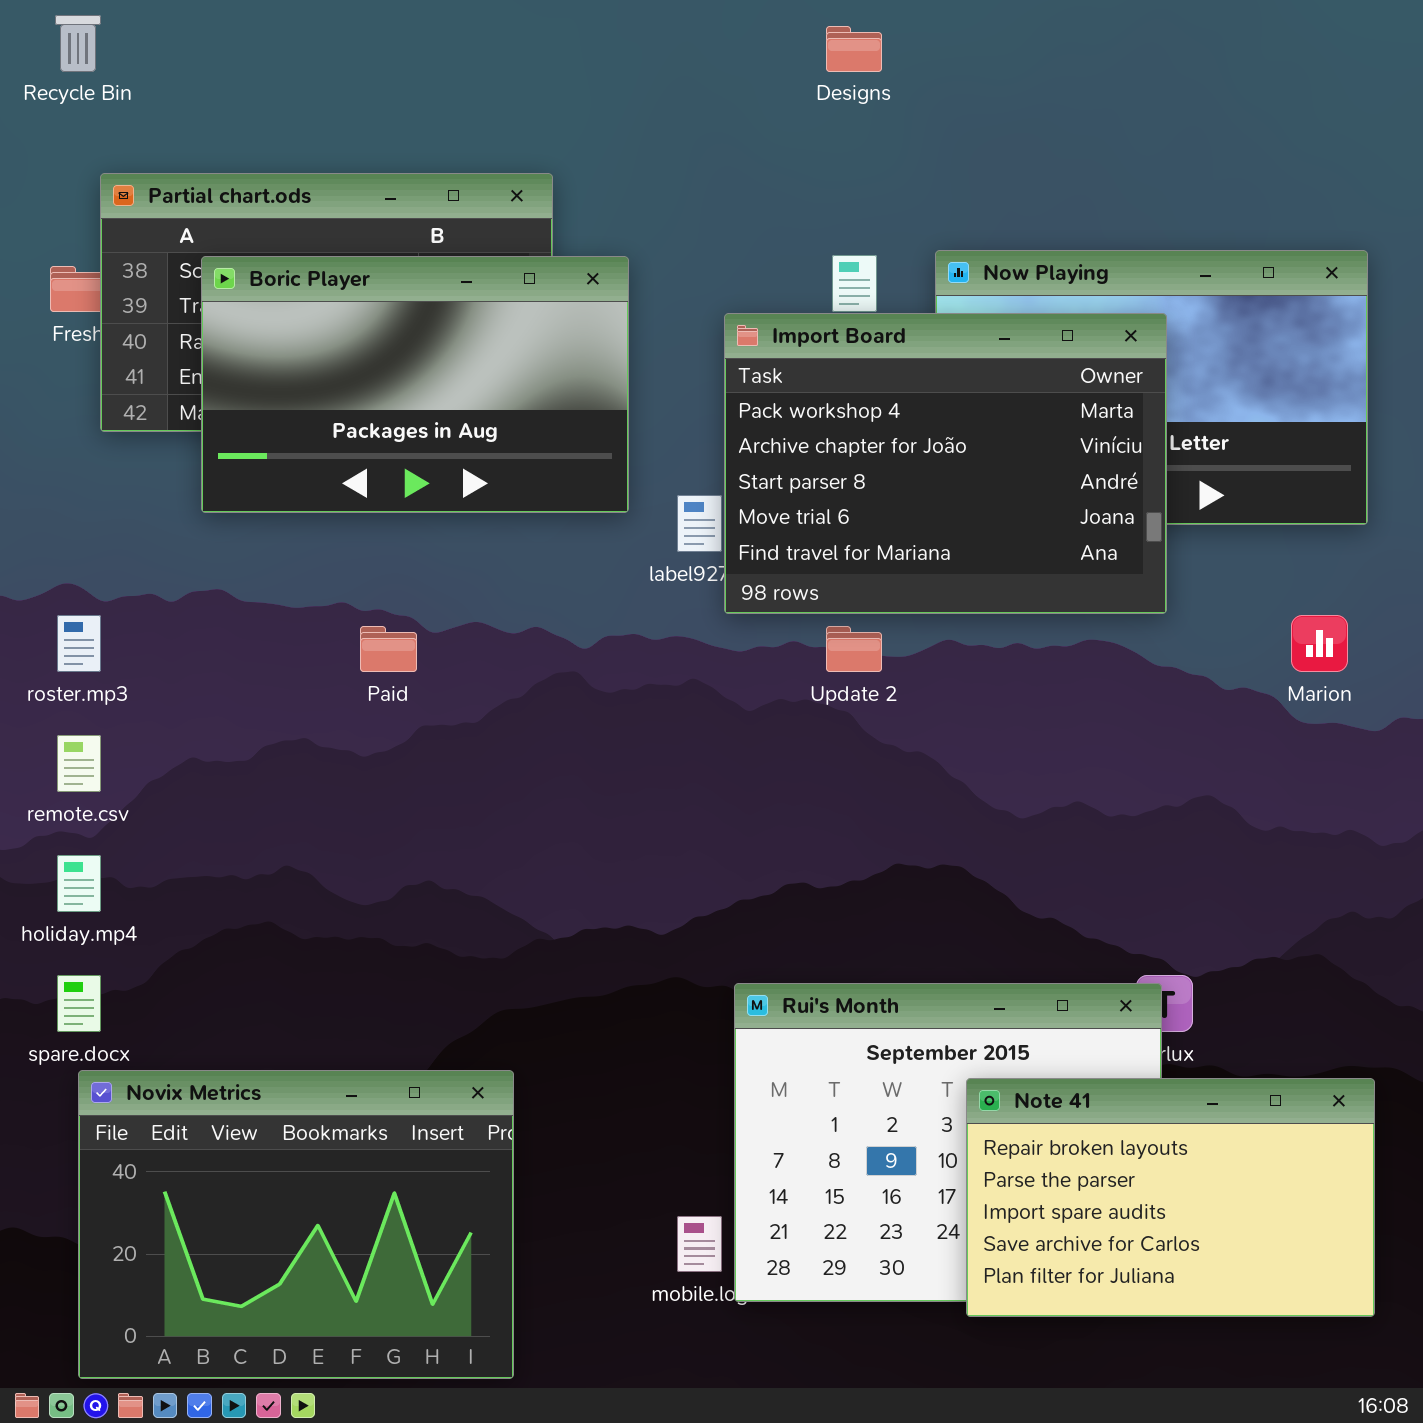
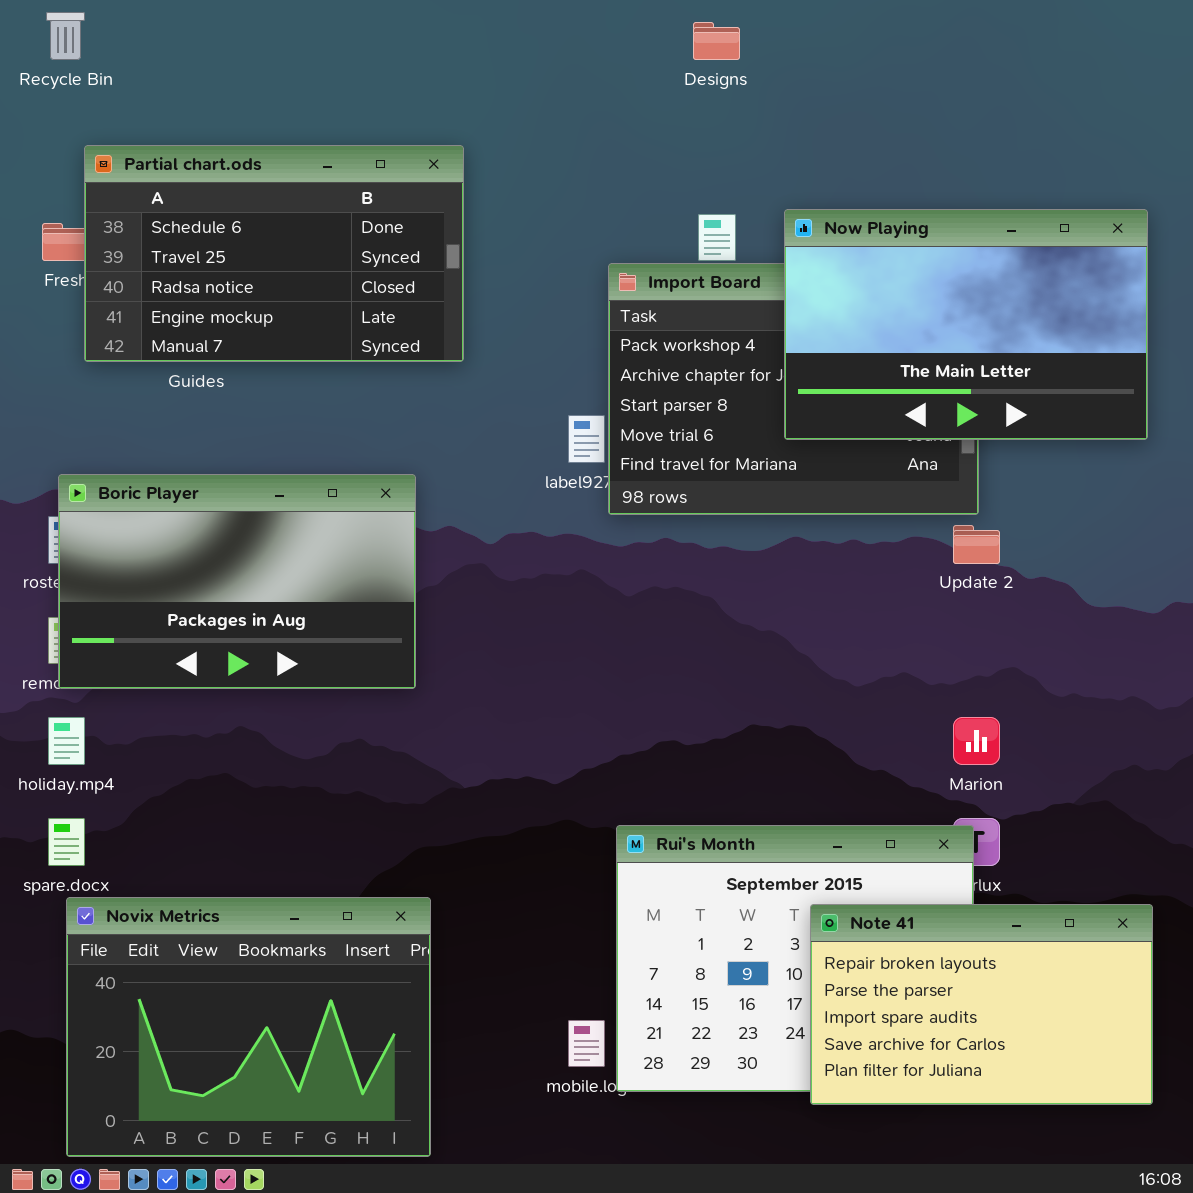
Now Playing: [935,250,1368,525] -> [784,209,1148,440], raised
Boric Player: [201,256,629,513] -> [58,474,416,689], moved
Marion: [1291,615,1348,672] -> [953,717,1000,765], moved
Update 2: [826,626,882,672] -> [953,525,1000,564], moved

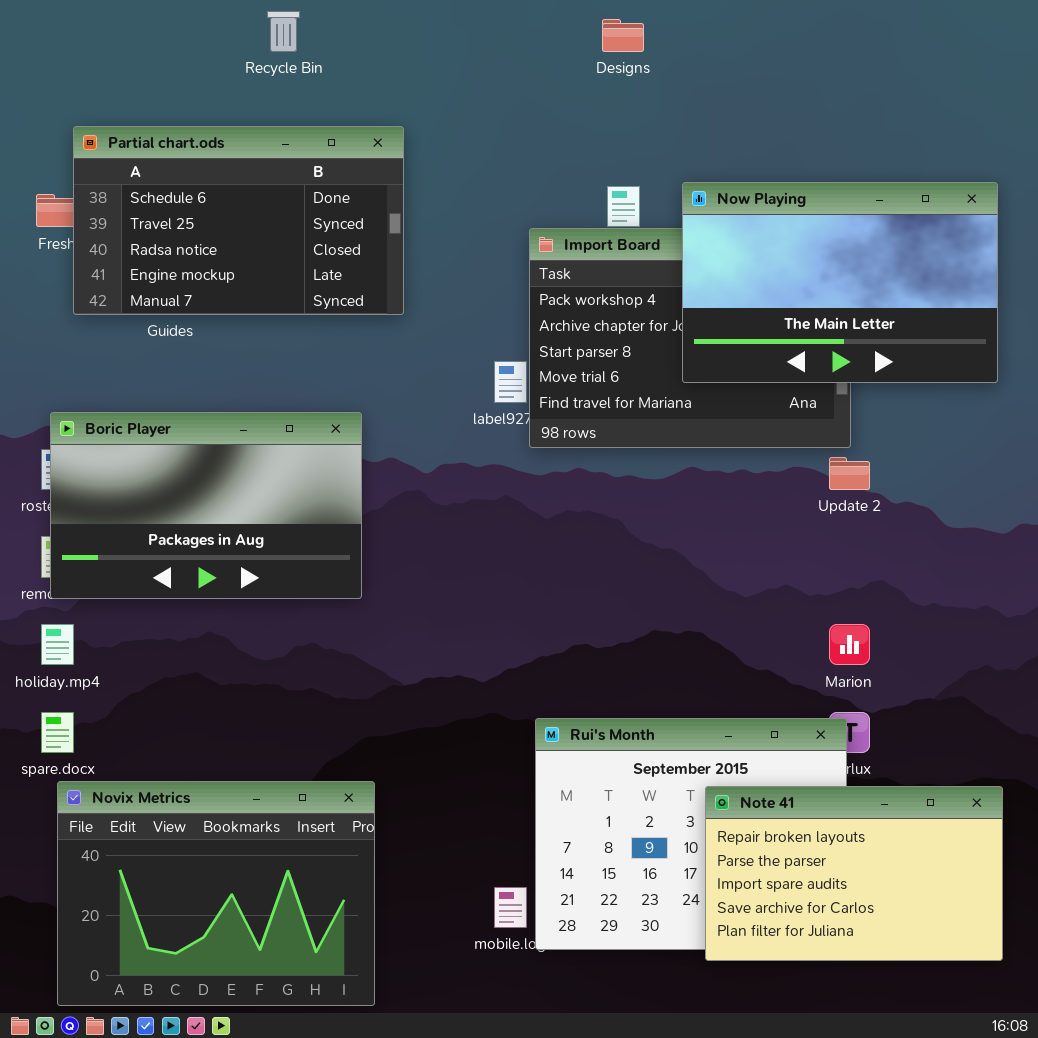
Recycle Bin: [46,12,85,60] -> [267,11,300,52], moved

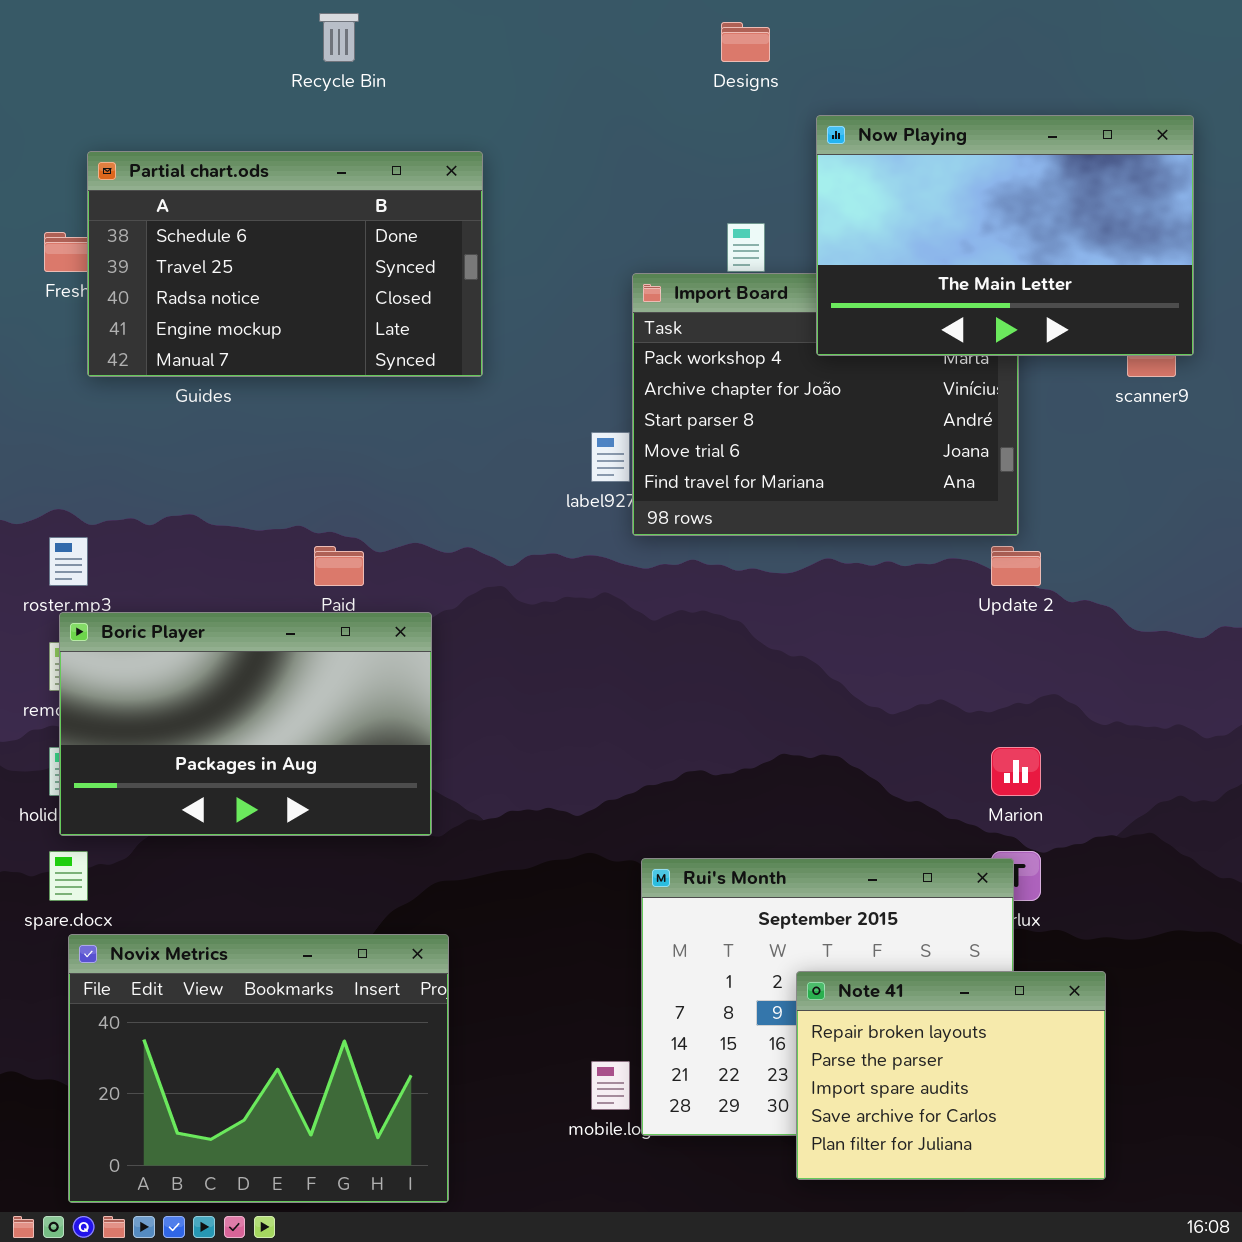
Now Playing: [682,182,998,383] -> [816,115,1194,356], moved
Boric Player: [50,412,362,599] -> [59,612,432,836], moved
Note 41: [705,786,1003,961] -> [796,971,1106,1180], moved, resized

